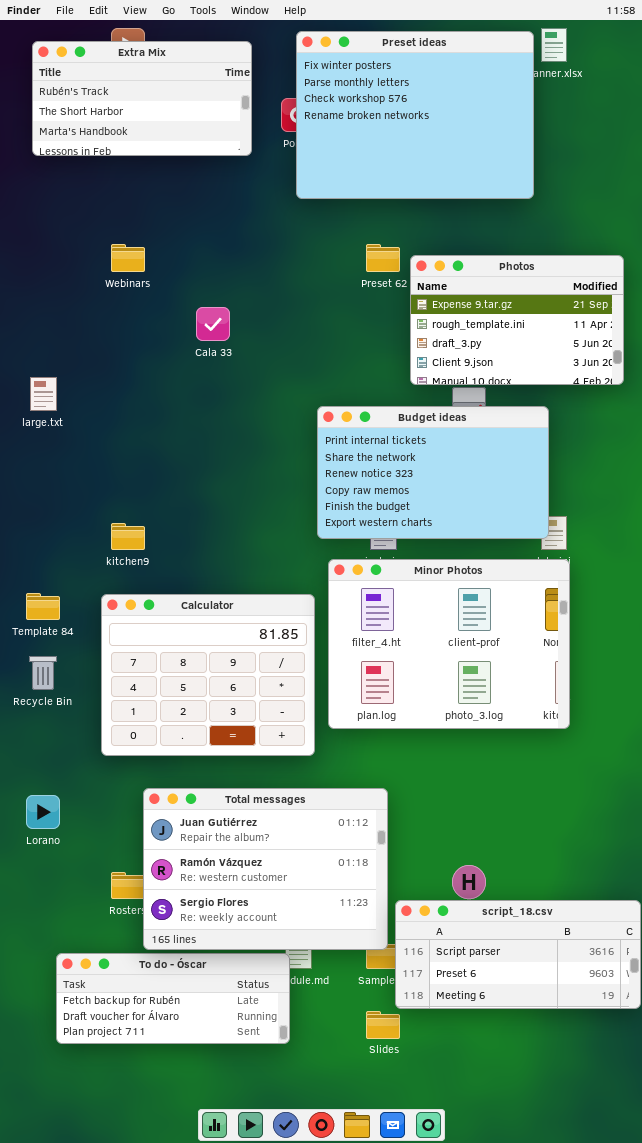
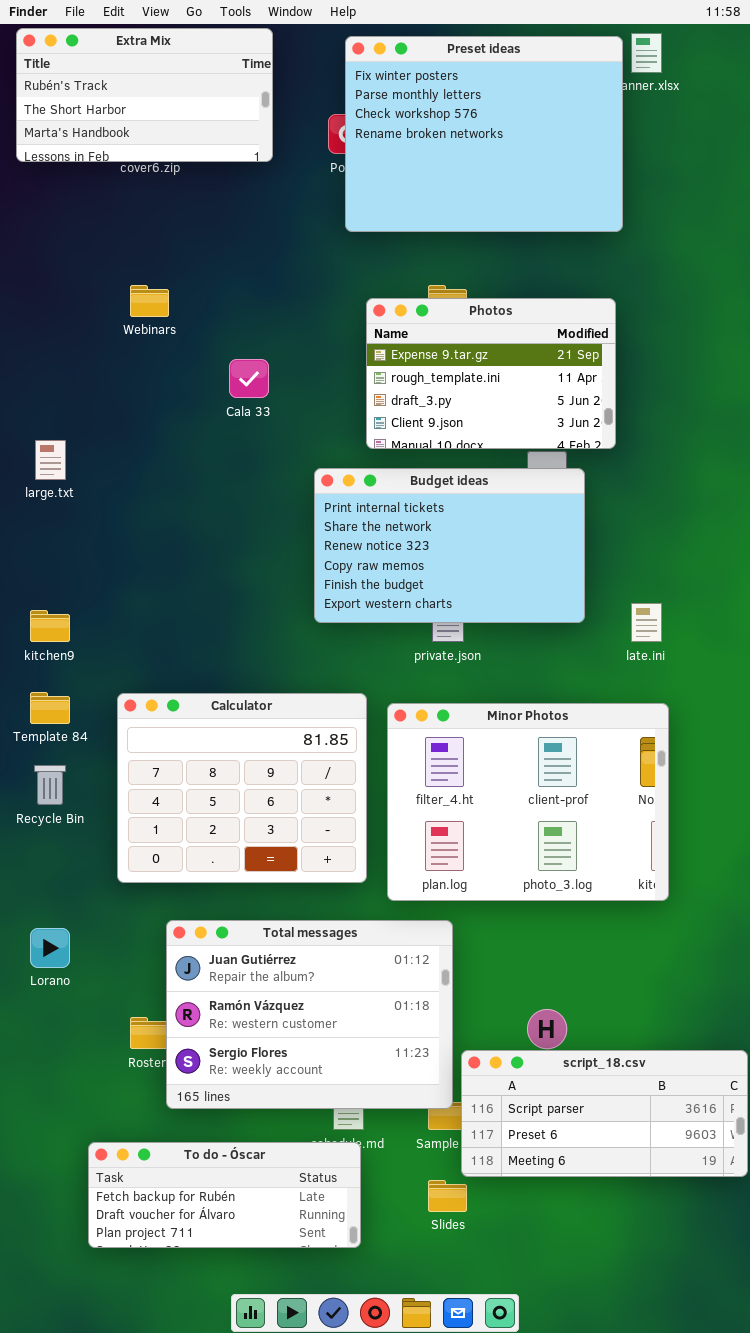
Extra Mix: [32,41,252,156] -> [16,28,273,162], moved
Photos: [410,255,624,385] -> [366,298,616,449], moved
Budget ideas: [317,406,549,539] -> [314,468,585,623], moved
kitchen9: [111,523,145,550] -> [30,610,70,642], moved
Minor Photos: [328,559,570,729] -> [387,703,669,901], moved
To do - Óscar: [56,953,290,1044] -> [88,1142,361,1248], moved

